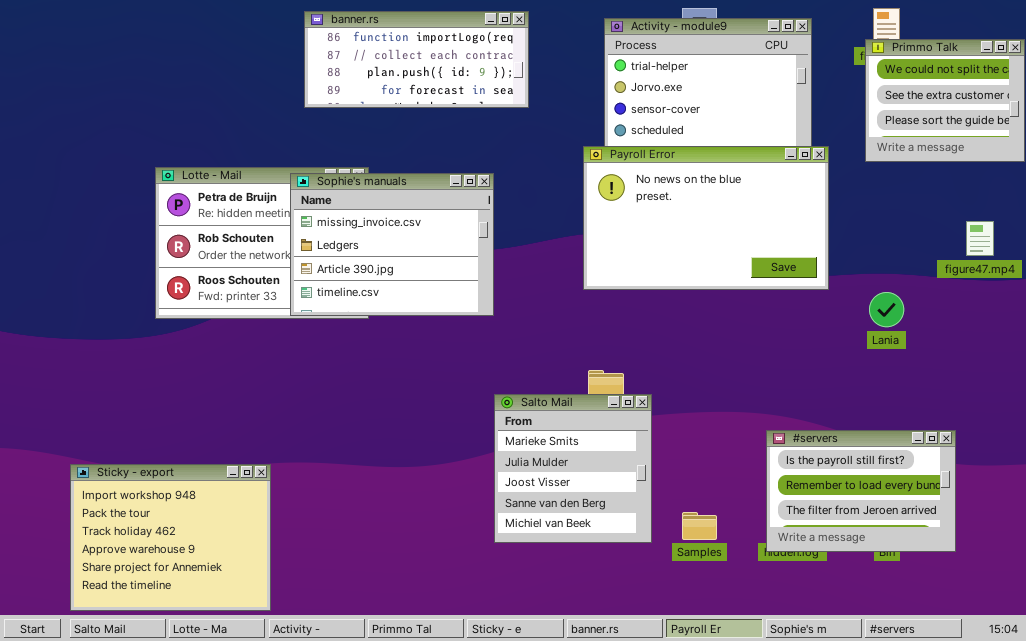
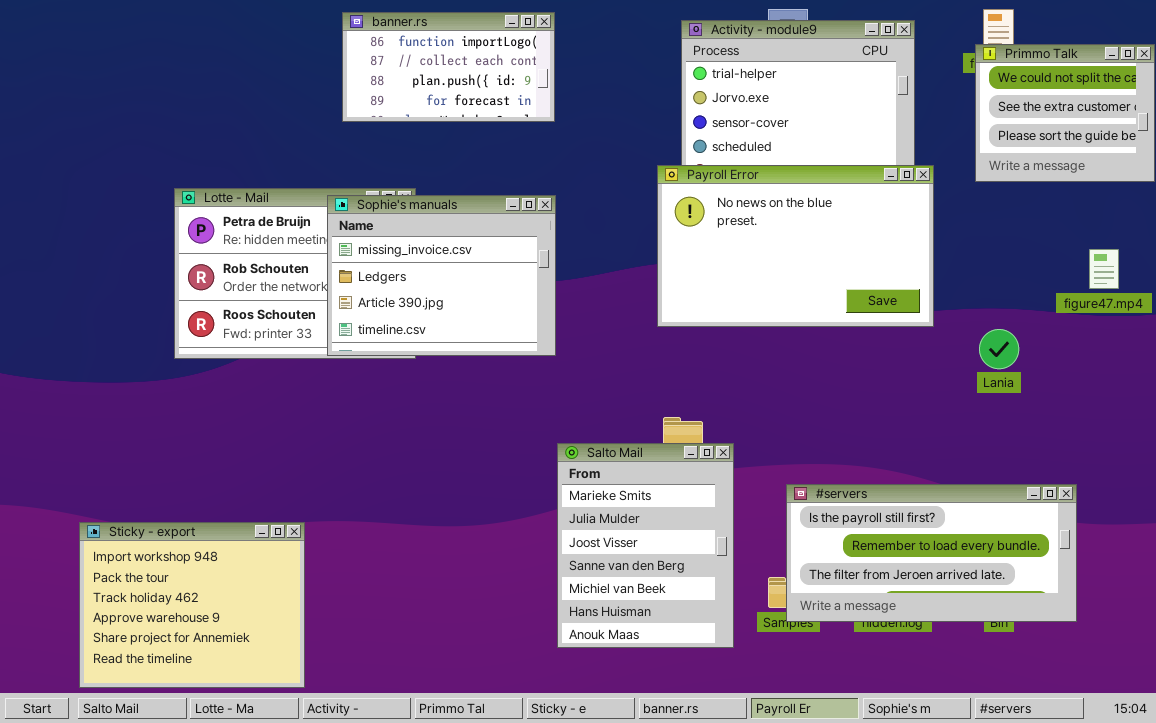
banner.rs: [304,11,529,108] -> [342,12,555,122], resized
Salto Mail: [494,394,652,543] -> [557,443,734,648], resized
#servers: [766,430,956,552] -> [786,484,1077,622], resized

